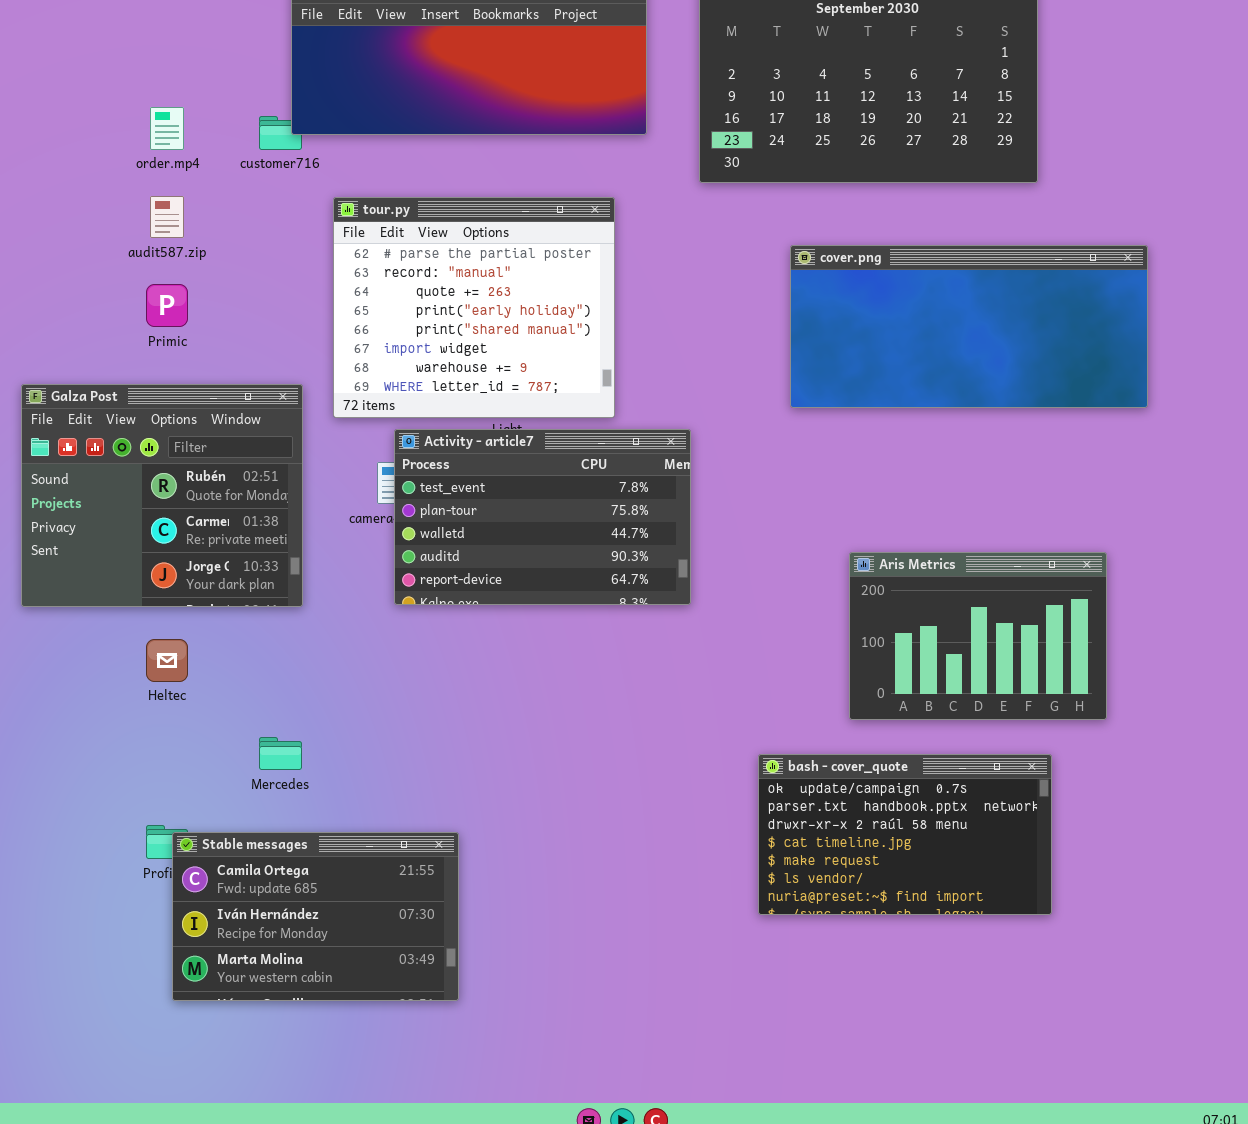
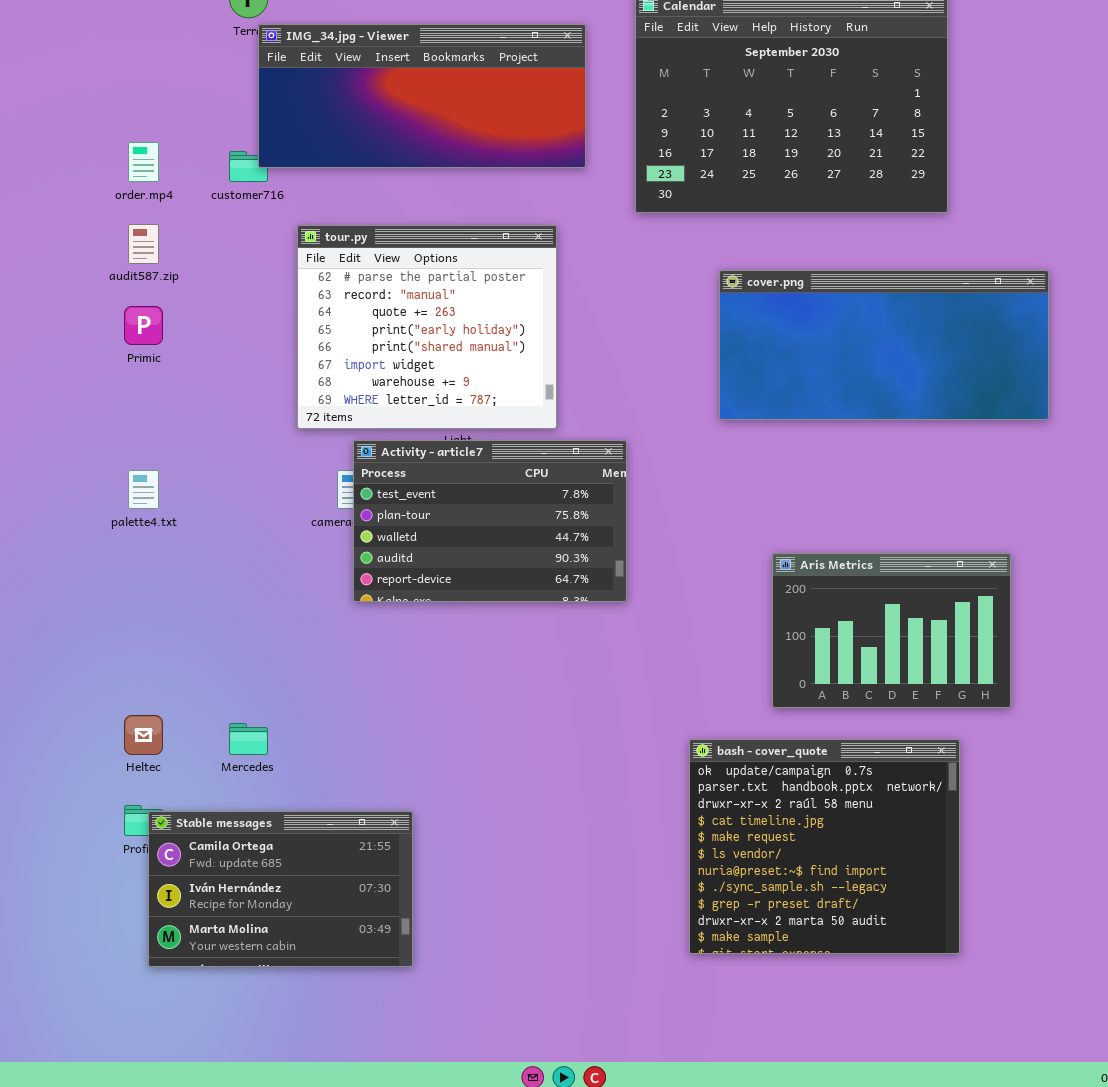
Galza Post: [21,384,303,607] -> none, closed
Heltec: [146,639,188,682] -> [124,715,163,755], moved
bash - cover_quote: [758,754,1052,915] -> [689,739,960,954], resized

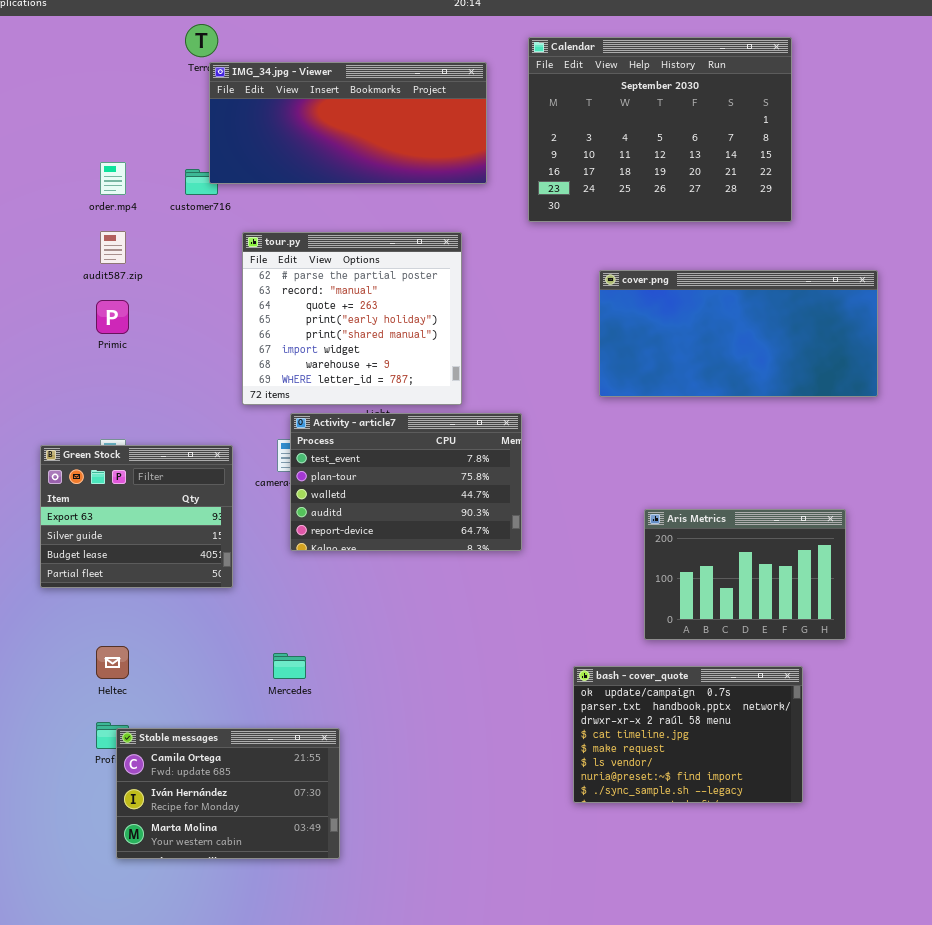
Green Stock: none -> [40,445,233,588], opened
Mercedes: [229,723,268,755] -> [273,653,306,679], moved
bash - cover_quote: [689,739,960,954] -> [573,666,803,803], resized

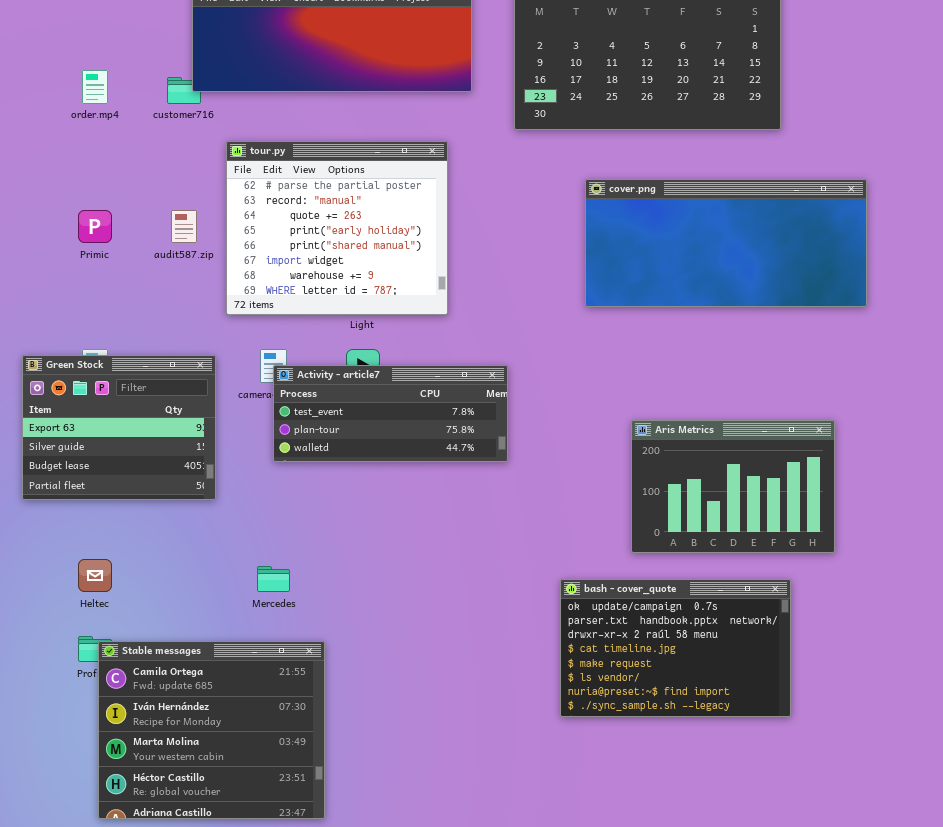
audit587.zip: [100,231,126,264] -> [171,210,197,243], moved
Activity - article7: [290,413,522,551] -> [273,365,508,462], resized
Stable messages: [116,728,340,859] -> [98,641,325,819], resized

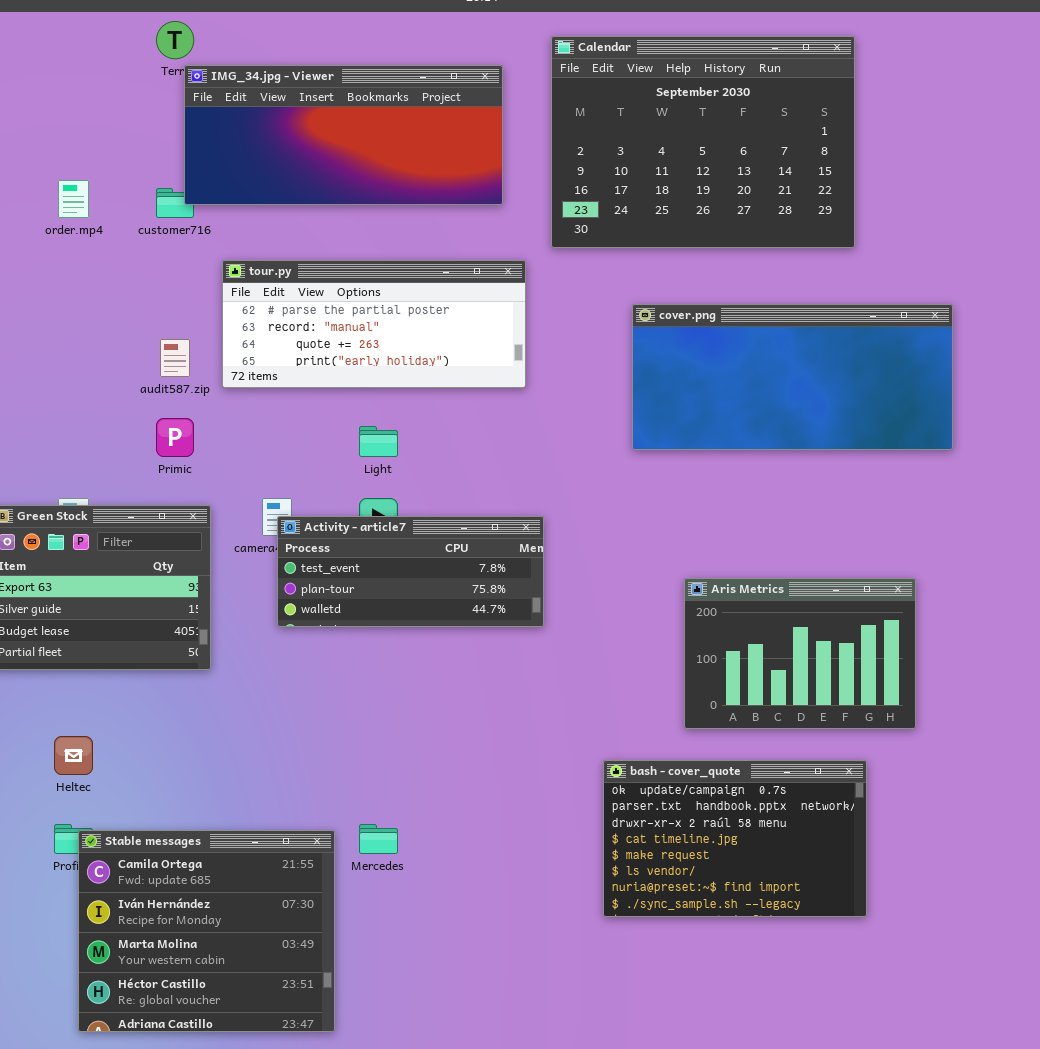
tour.py: [226,141,448,315] -> [222,260,526,388], resized
Primic: [78,210,112,243] -> [156,418,194,457], moved
Mercedes: [257,566,290,592] -> [359,824,398,854], moved

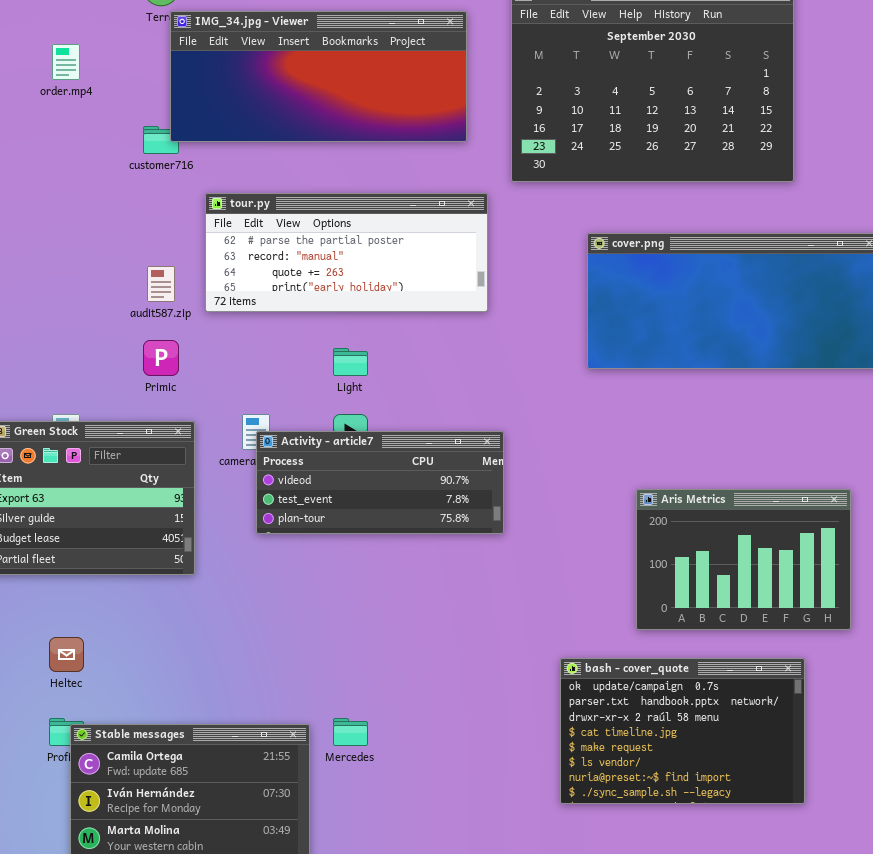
order.mp4: [58,180,89,218] -> [52,44,80,80], moved
Activity - article7: [277,516,544,627] -> [256,431,504,534], scrolled up 1 row

